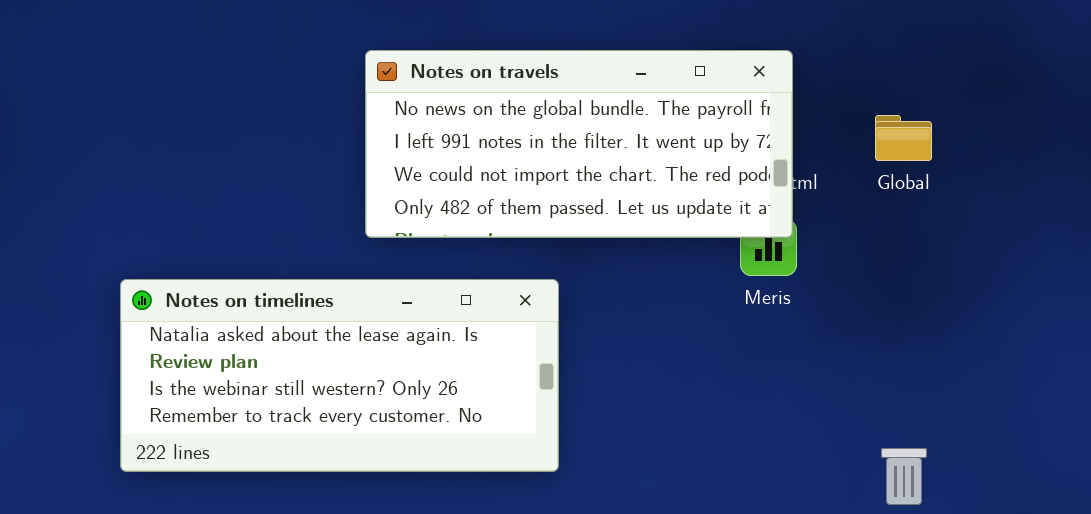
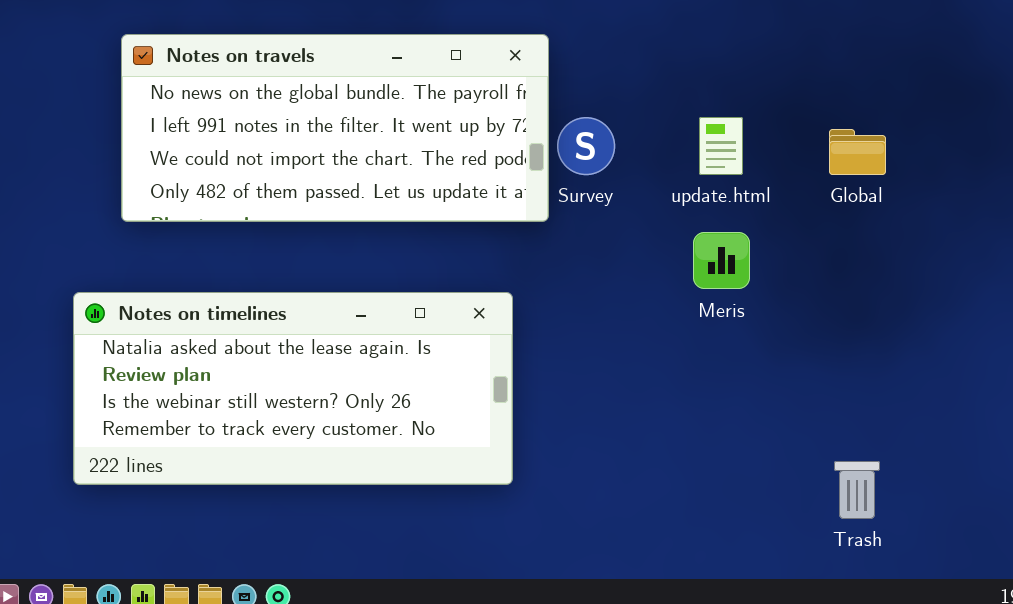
Notes on travels: [365,50,793,238] -> [121,34,549,222], moved

